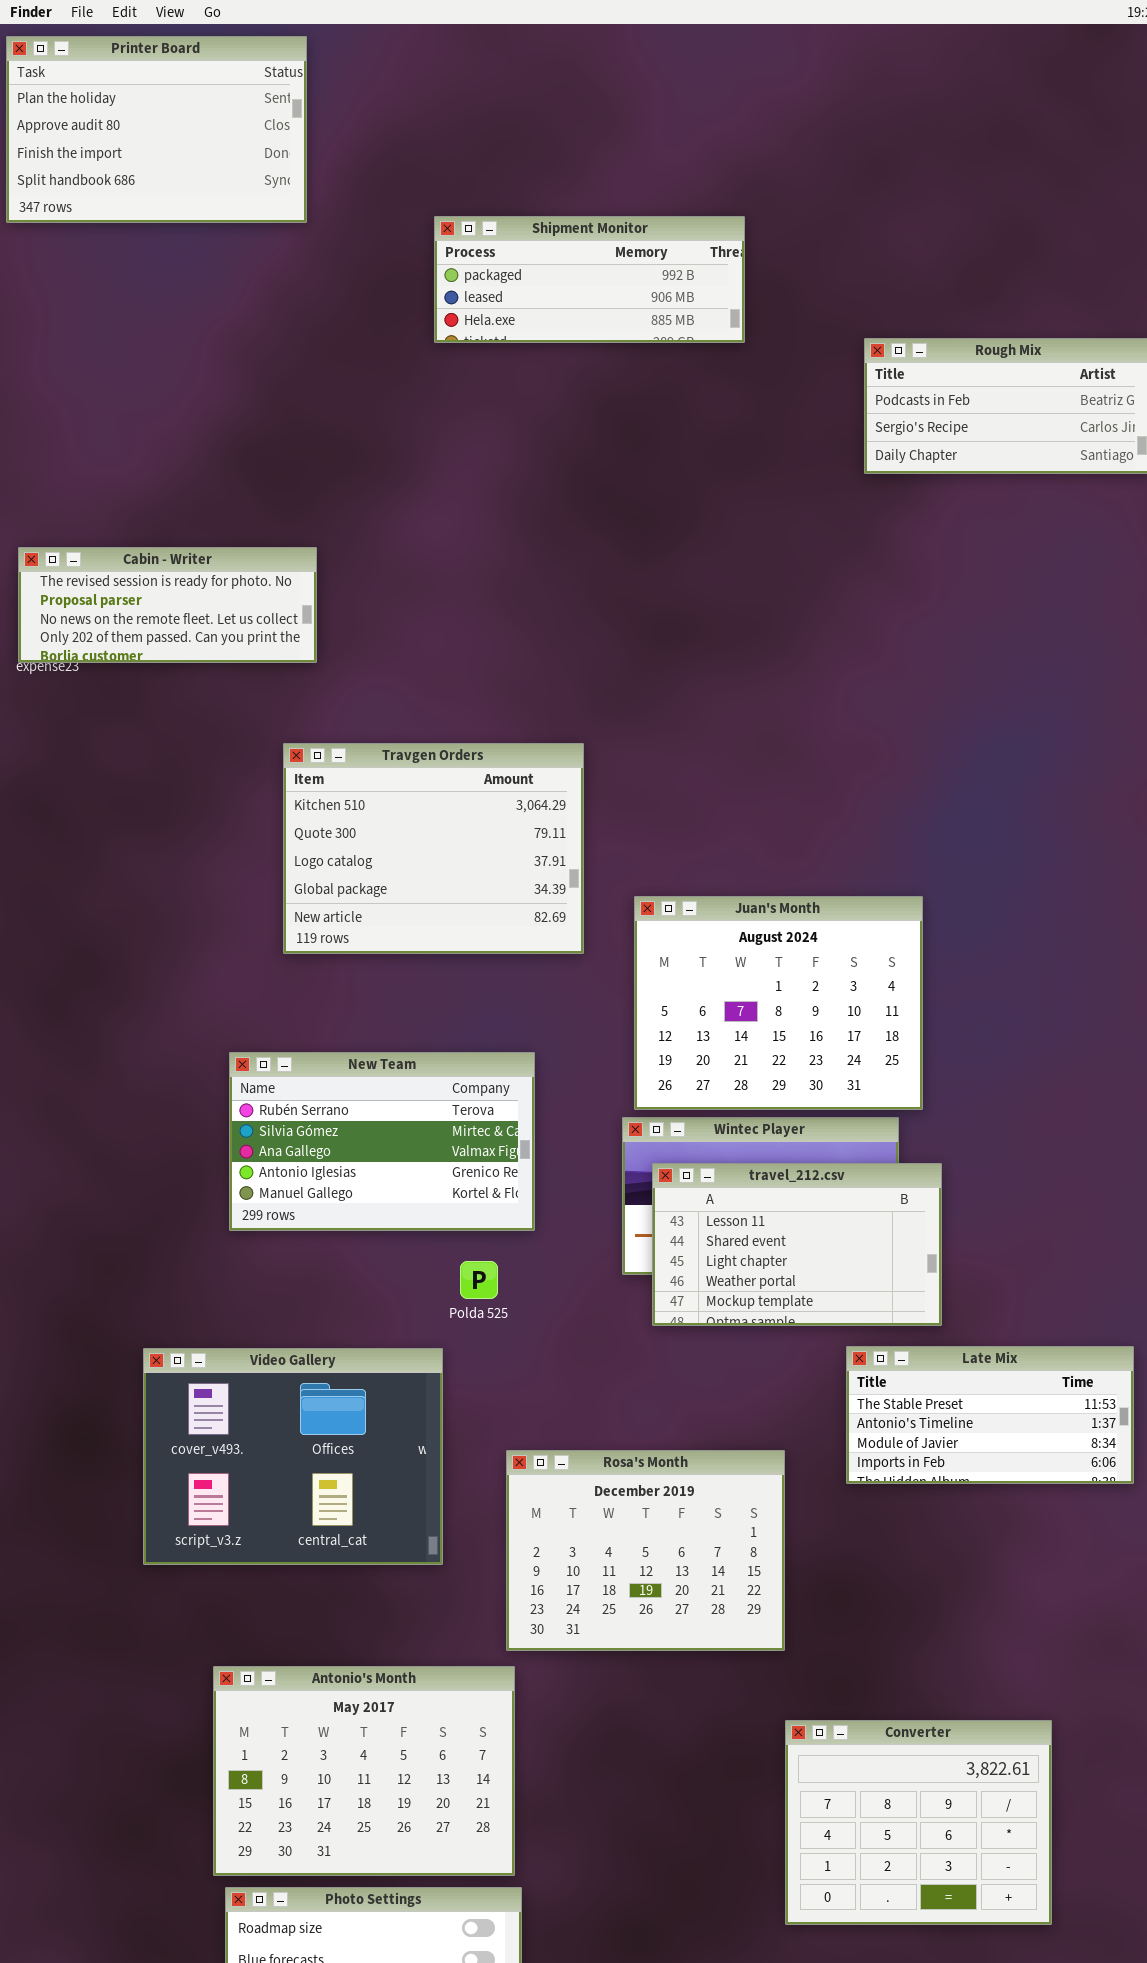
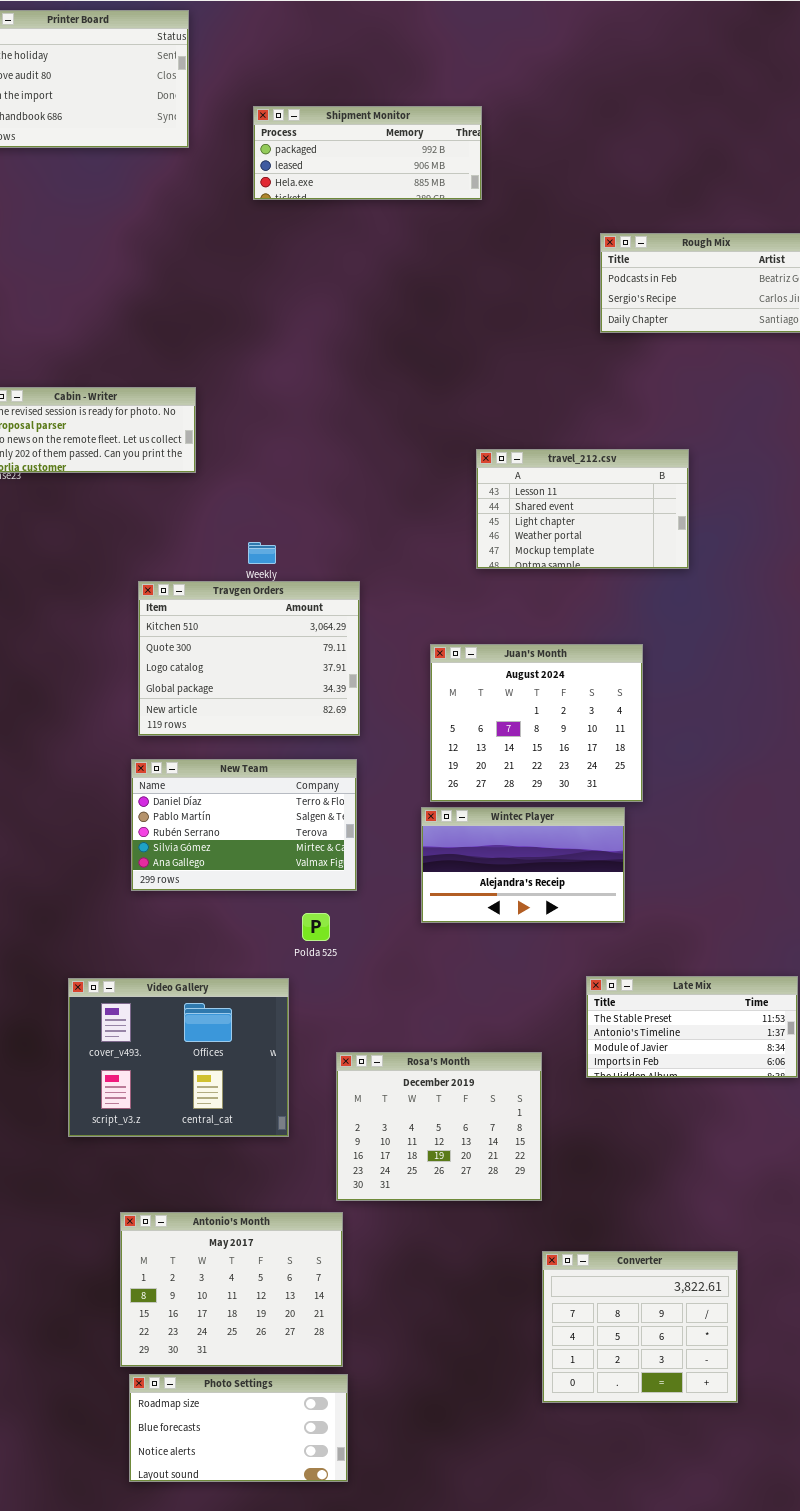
Shipment Monitor: [434,216,745,343] -> [253,106,482,200], moved
Travgen Orders: [283,743,584,954] -> [138,581,360,736], moved
New Team: [229,1052,535,1231] -> [131,759,357,891], scrolled up 2 rows
travel_212.csv: [652,1163,942,1326] -> [476,449,689,569], moved

